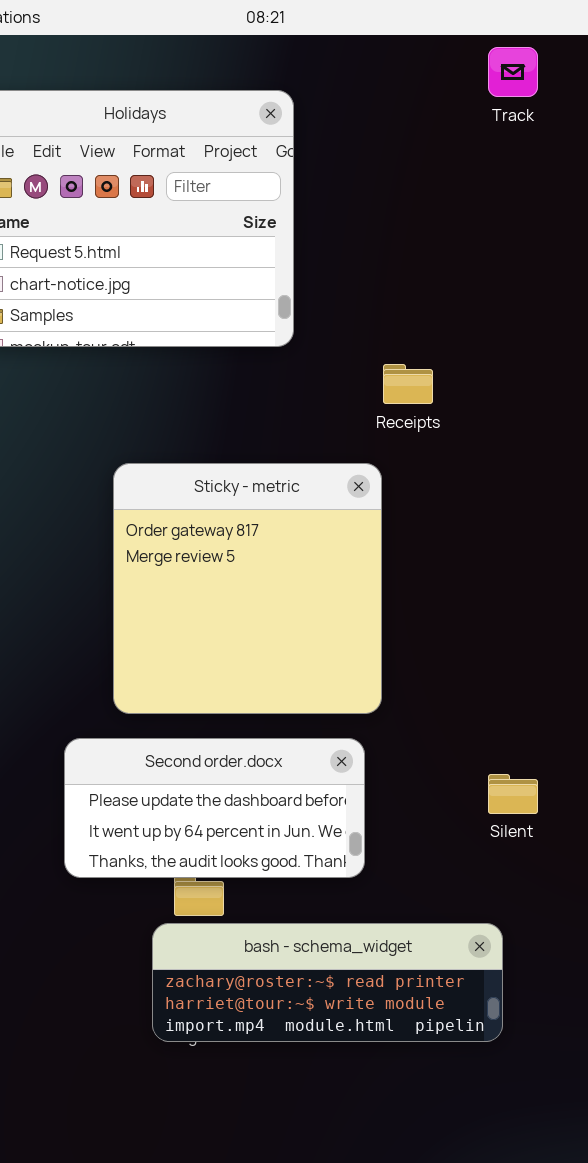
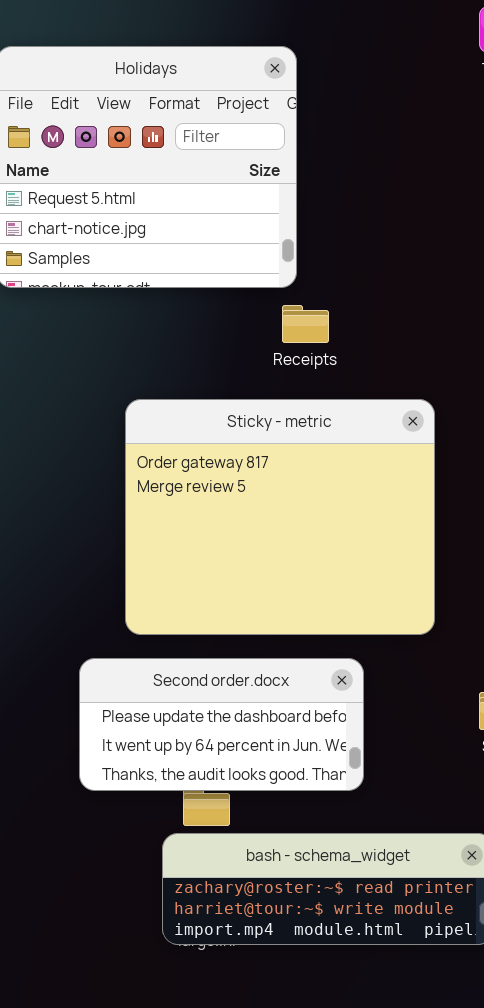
Receipts: [383,364,433,404] -> [282,305,329,343], moved
Sticky - metric: [113,463,382,714] -> [125,399,435,635], resized

